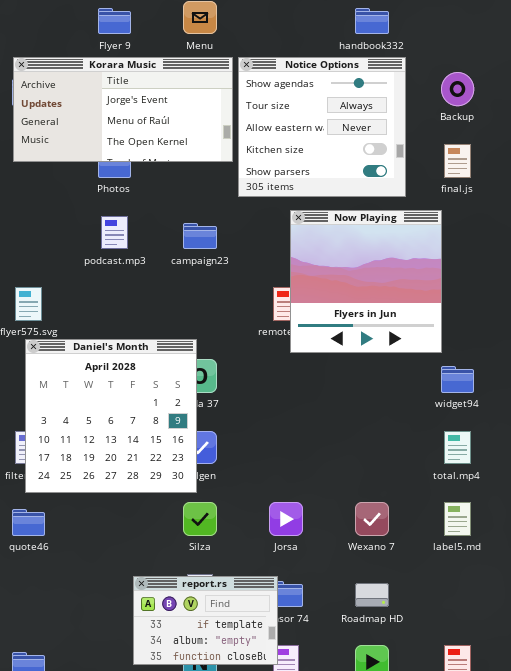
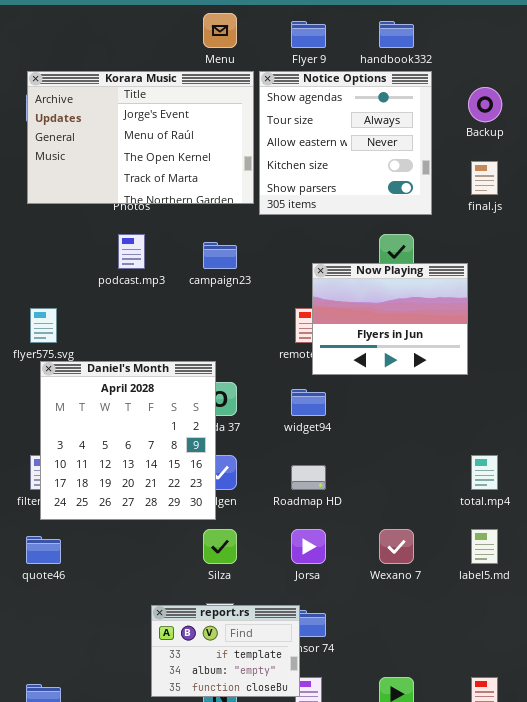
Flyer 9: [98,8,131,34] -> [291,21,326,48], moved
Korara Music: [13,57,233,162] -> [27,71,254,204], resized
Now Playing: [290,210,442,353] -> [312,263,468,375], resized
widget94: [441,366,474,393] -> [291,389,326,416], moved
Roadmap HD: [355,583,389,607] -> [291,465,326,490], moved

